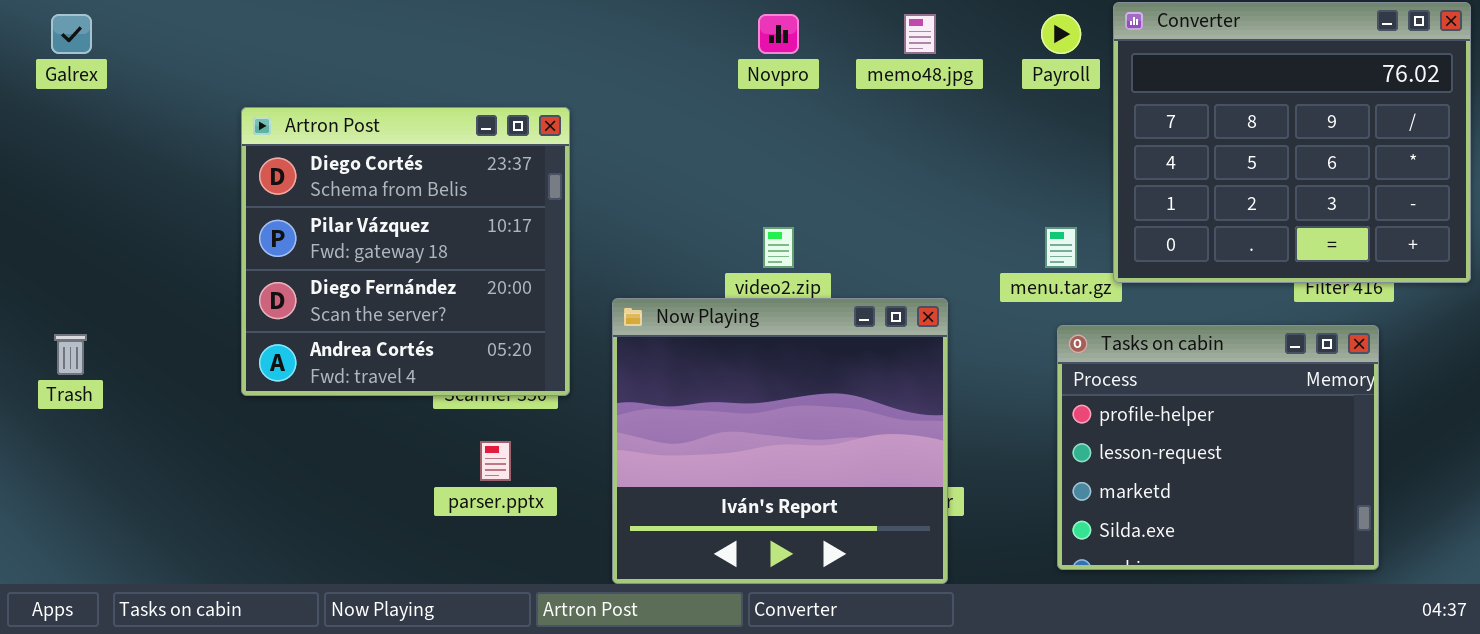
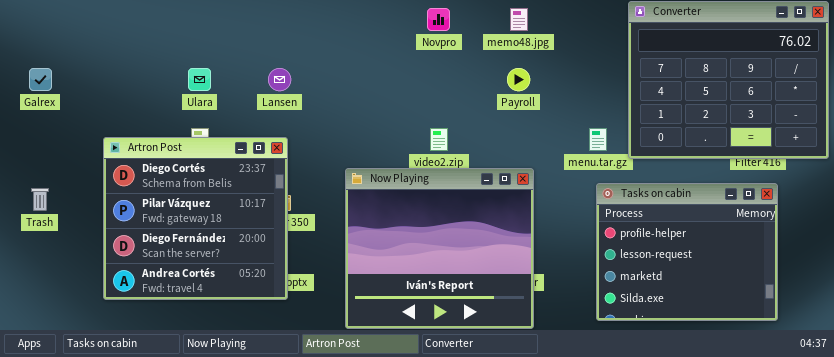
Galrex: [51,14,92,54] -> [29,68,52,91], moved
Payroll: [1041,14,1081,54] -> [507,68,530,91], moved
Artron Post: [241,107,570,396] -> [103,137,288,300], moved

